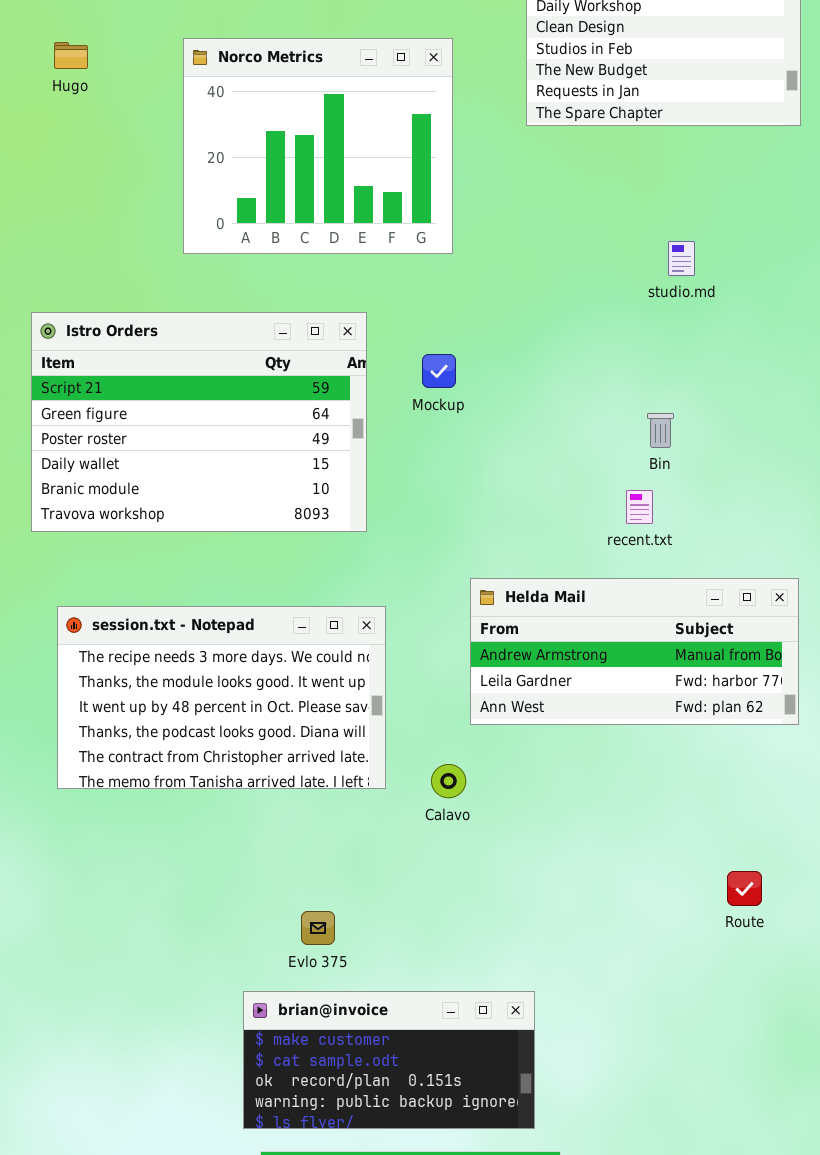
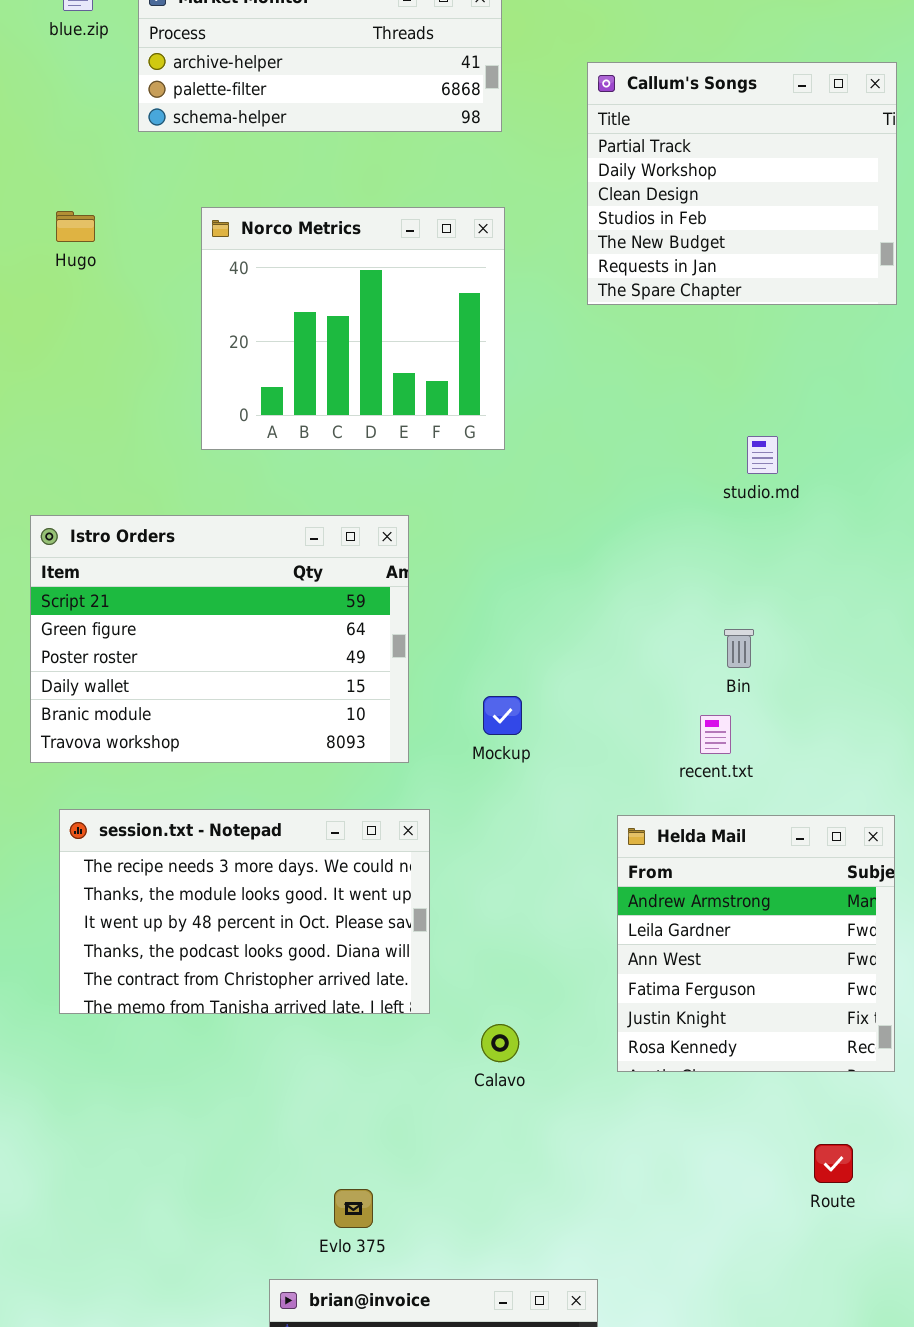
Mockup: [422,354,456,388] -> [483,696,522,735], moved
Helda Mail: [470,578,799,725] -> [617,815,895,1072], resized
session.txt - Notepad: [57,606,386,789] -> [59,809,430,1014], moved

